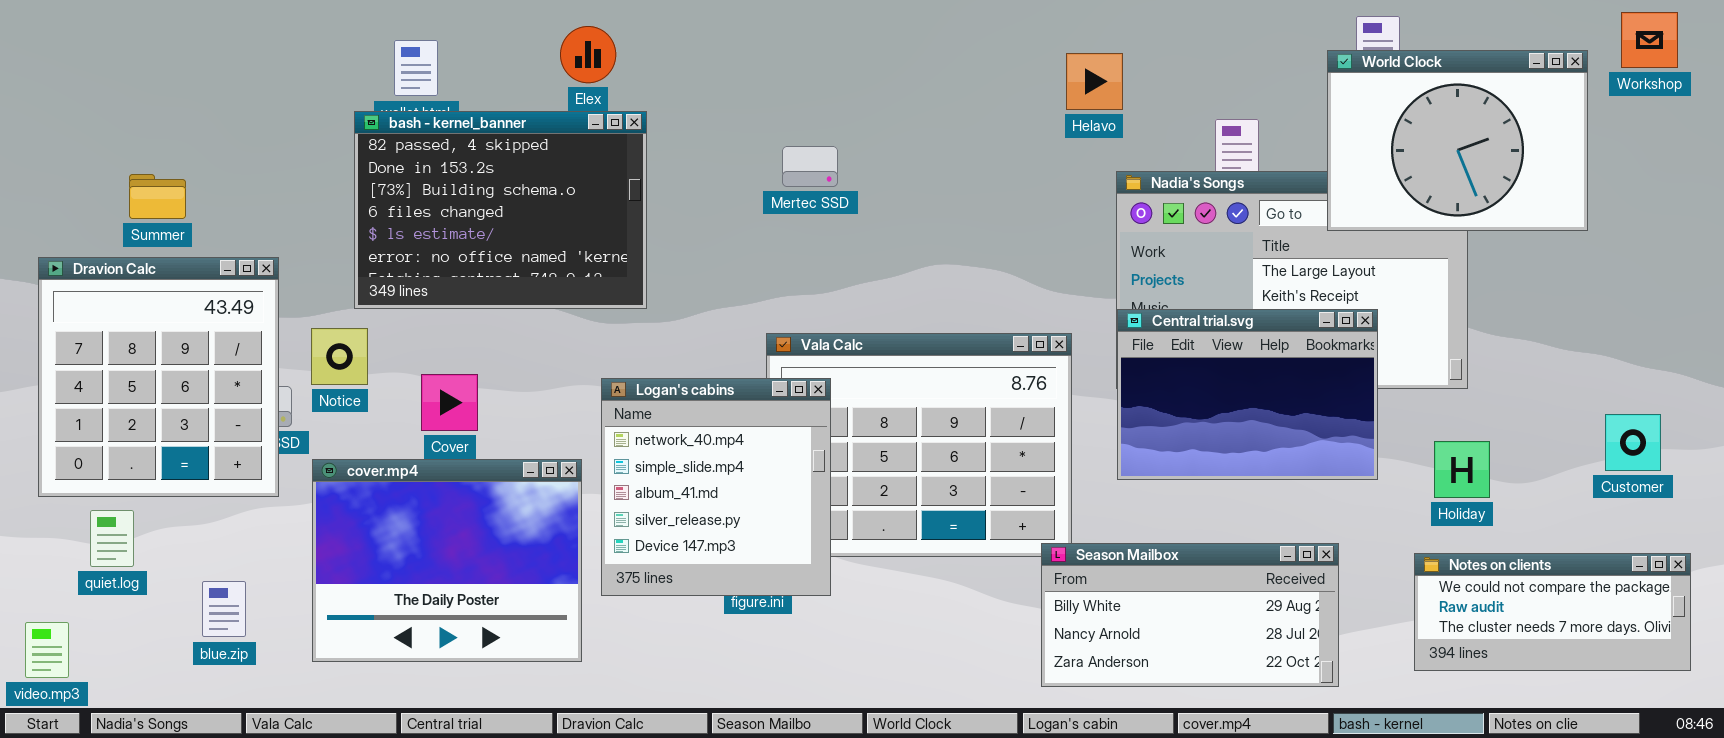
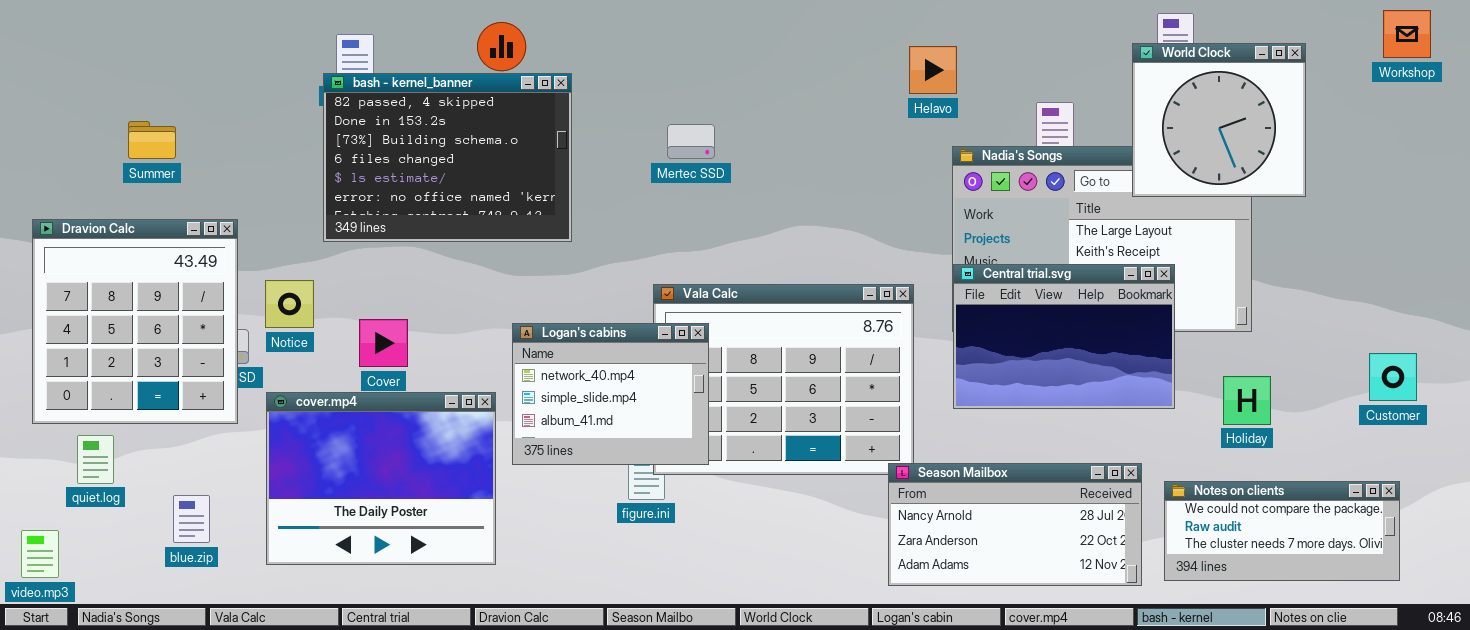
World Clock: [1327,50,1588,231] -> [1132,43,1306,197], resized
bash - kernel_banner: [354,111,647,309] -> [323,73,572,242], moved
Summer: [129,174,186,219] -> [128,121,176,159], moved
Logan's cabins: [601,378,831,596] -> [512,323,709,465], resized
Season Mailbox: [1041,543,1339,687] -> [888,463,1142,586], scrolled down 1 row
Notes on clients: [1414,553,1691,671] -> [1164,481,1400,581], moved

